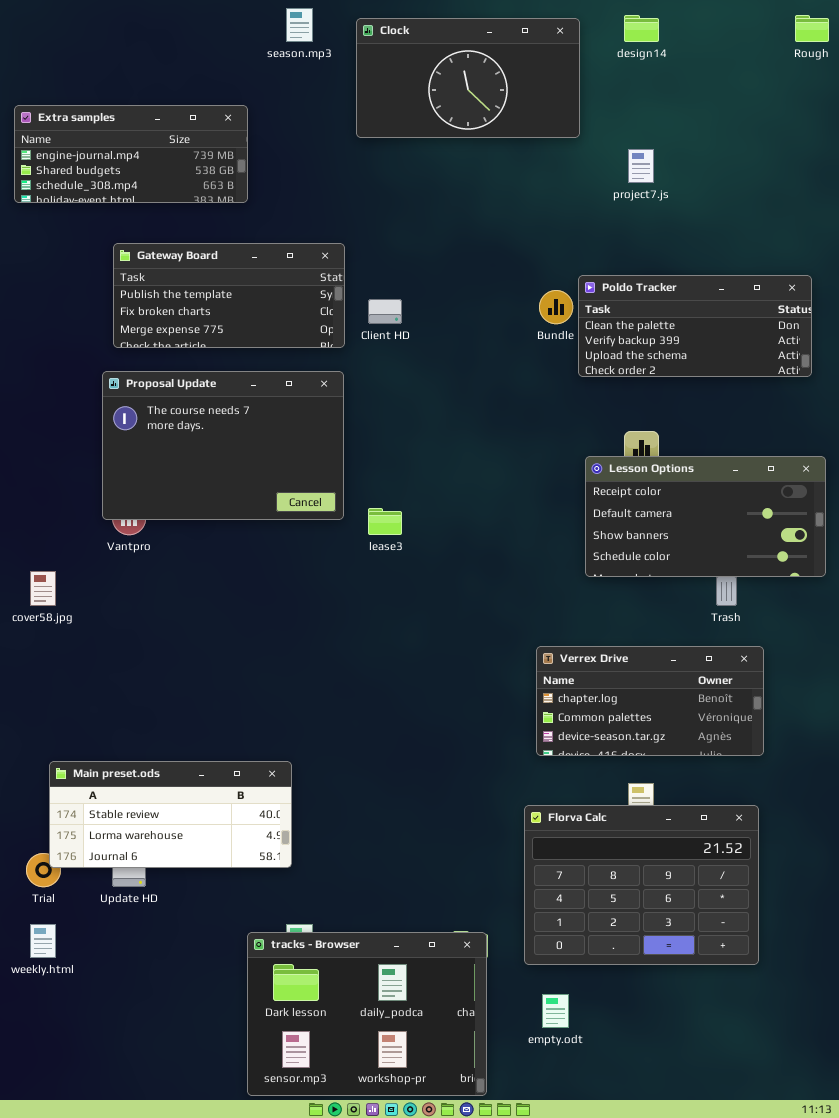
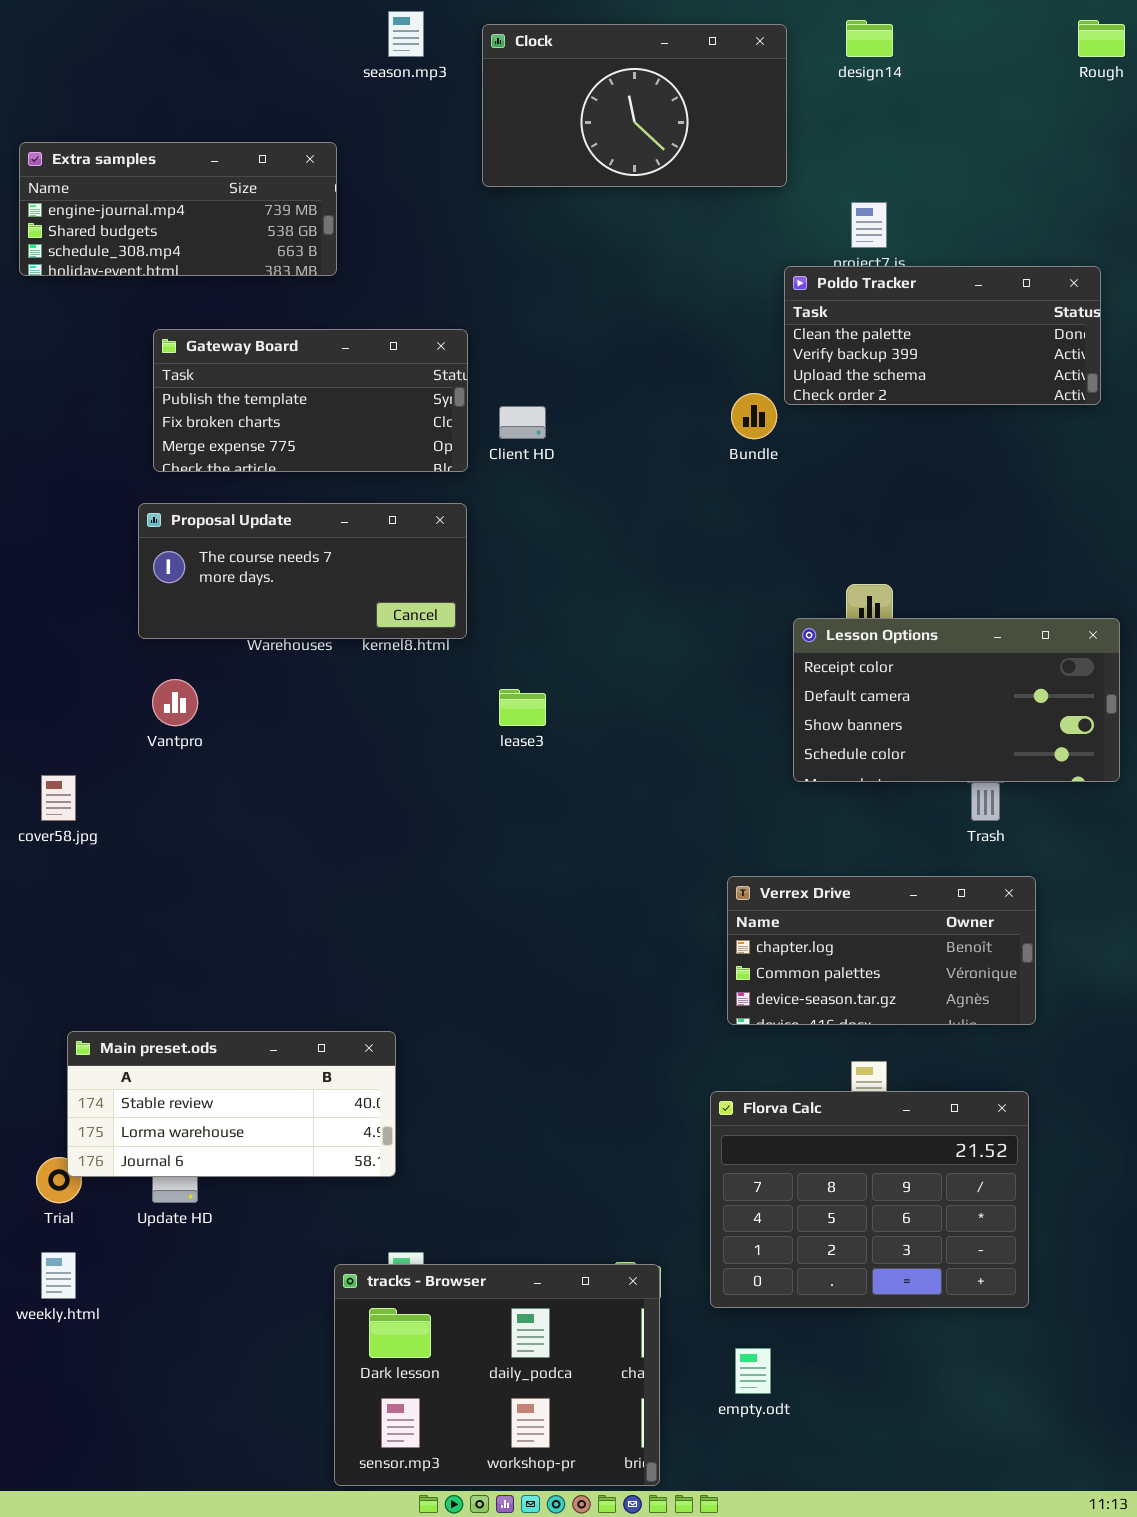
Poldo Tracker: [578,275,812,377] -> [784,266,1101,405], moved
Proposal Update: [102,371,344,520] -> [138,503,467,639], resized

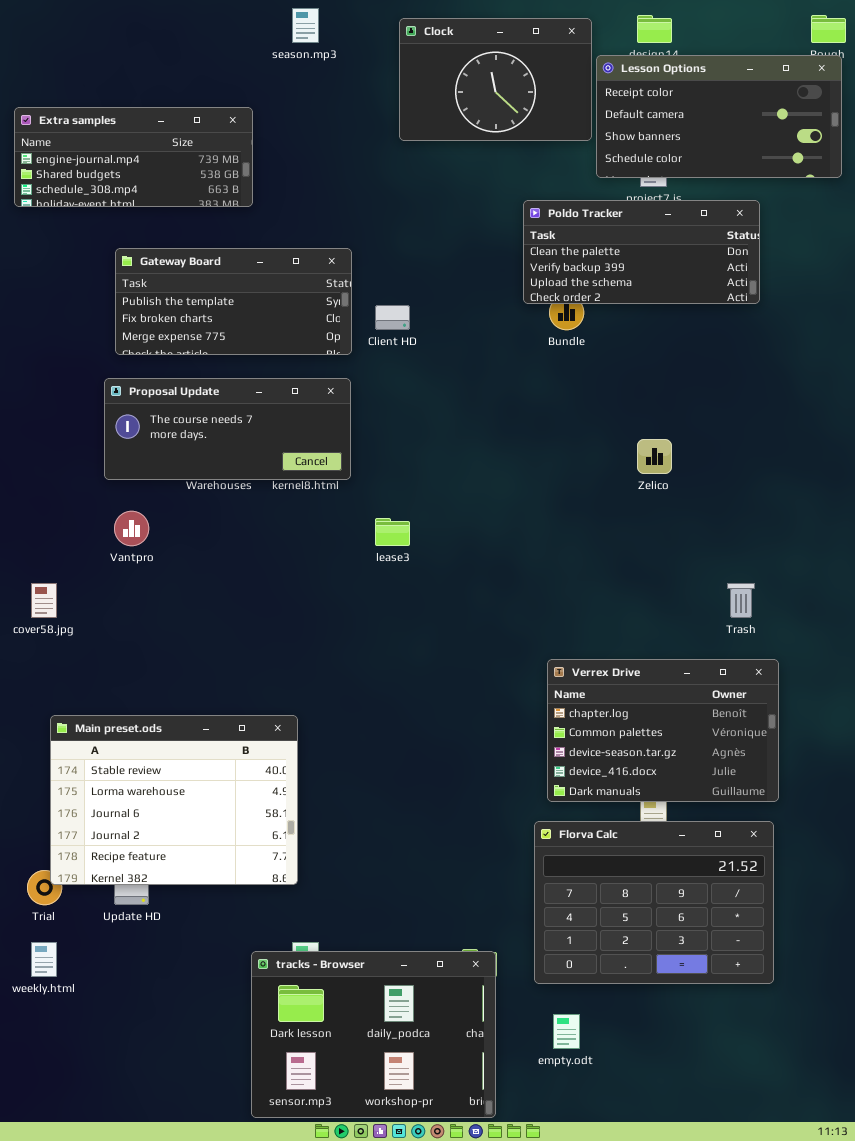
Clock: [482,24,787,187] -> [399,18,592,141], resized
Poldo Tracker: [784,266,1101,405] -> [523,200,760,304], moved
Lesson Options: [793,618,1120,782] -> [596,55,842,178], moved
Verrex Drive: [727,876,1036,1025] -> [547,659,779,802], resized
Main preset.ods: [67,1031,396,1177] -> [50,715,298,885], resized

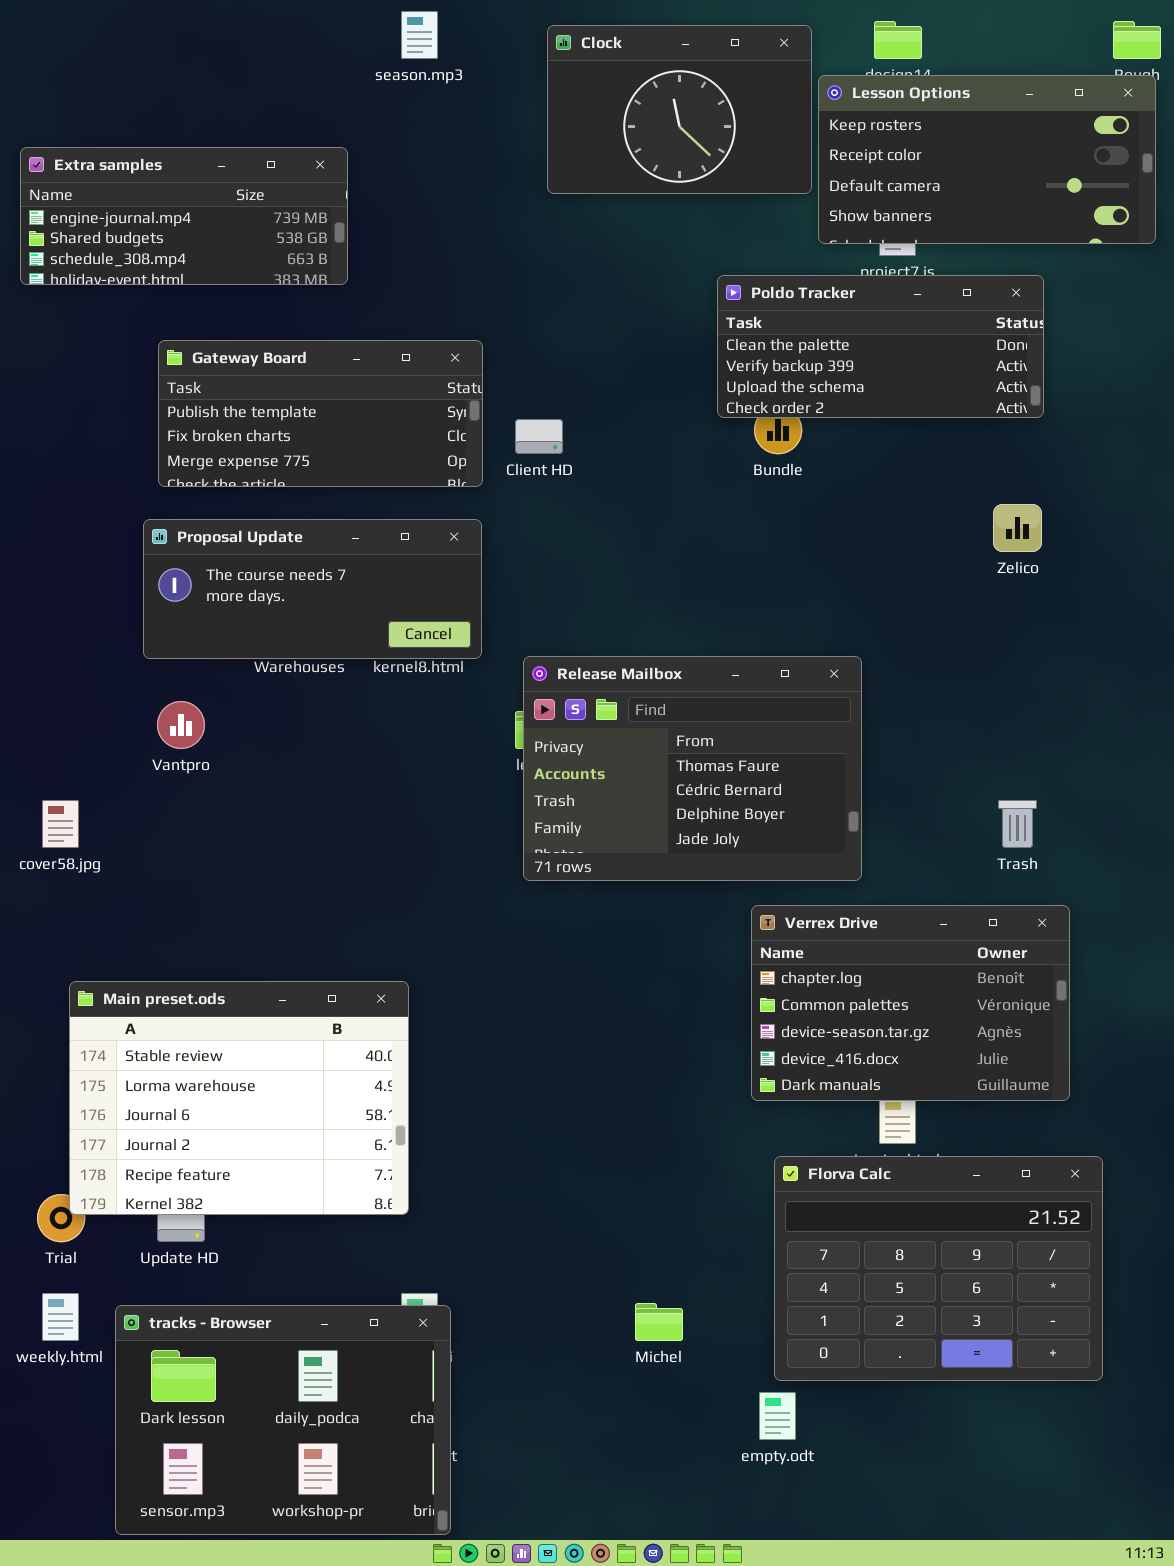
Lesson Options: [596,55,842,178] -> [818,75,1156,244], scrolled up 1 row
Zelico: [637,439,672,474] -> [993,504,1042,552], moved
Release Mailbox: none -> [523,656,862,881], opened
Florva Calc: [534,821,774,984] -> [774,1156,1103,1381], moved
tracks - Browser: [251,951,496,1118] -> [115,1305,451,1535], moved

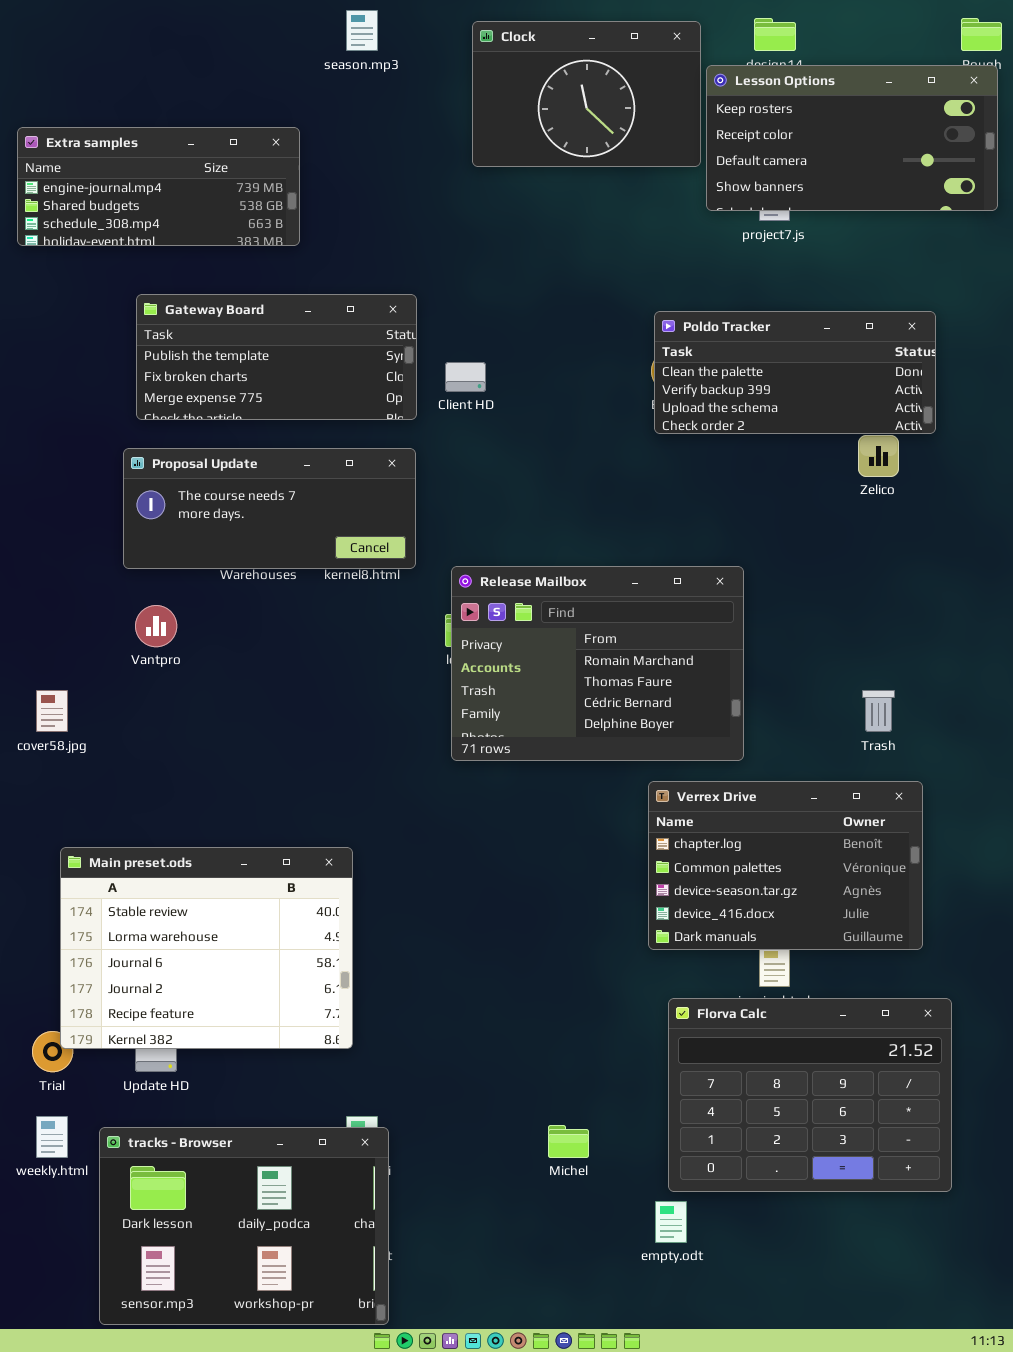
Poldo Tracker: [717,275,1044,418] -> [654,311,936,434], moved
Release Mailbox: [523,656,862,881] -> [451,566,744,761], scrolled up 1 row

